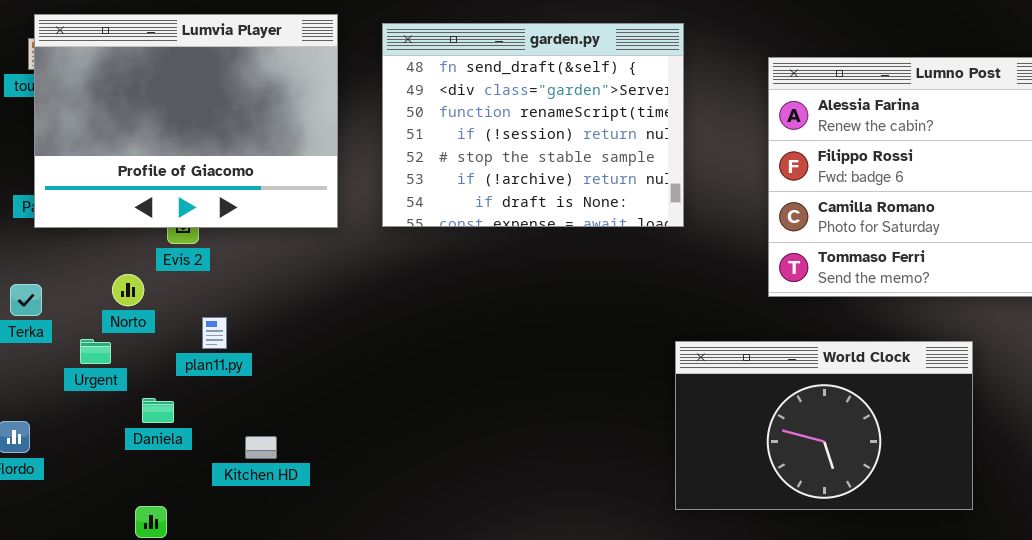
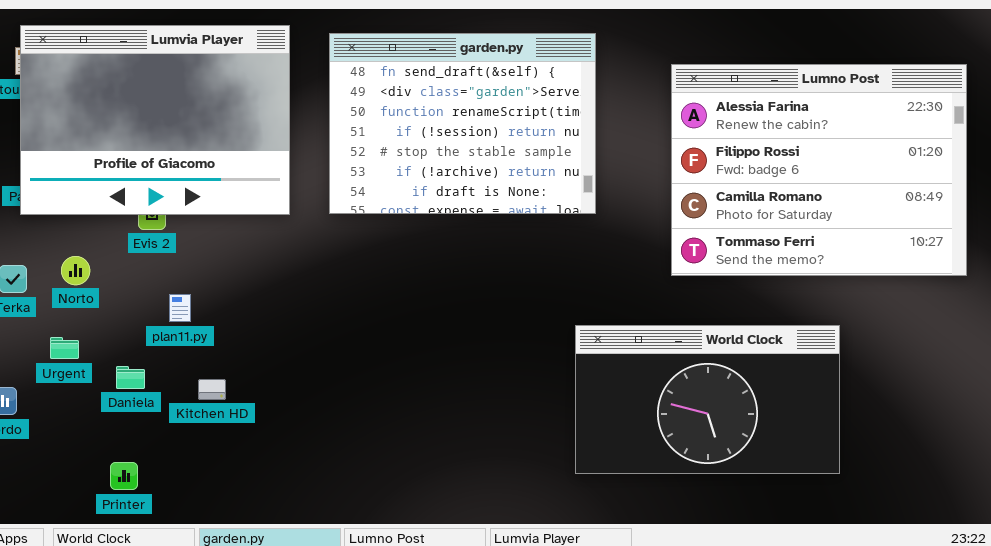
Norto: [112,274,144,306] -> [61,256,90,285], moved
Urgent: [80,339,111,364] -> [50,337,79,359], moved
World Clock: [675,341,973,510] -> [575,325,840,474], moved
Kitchen HD: [245,436,277,459] -> [198,379,226,400], moved

